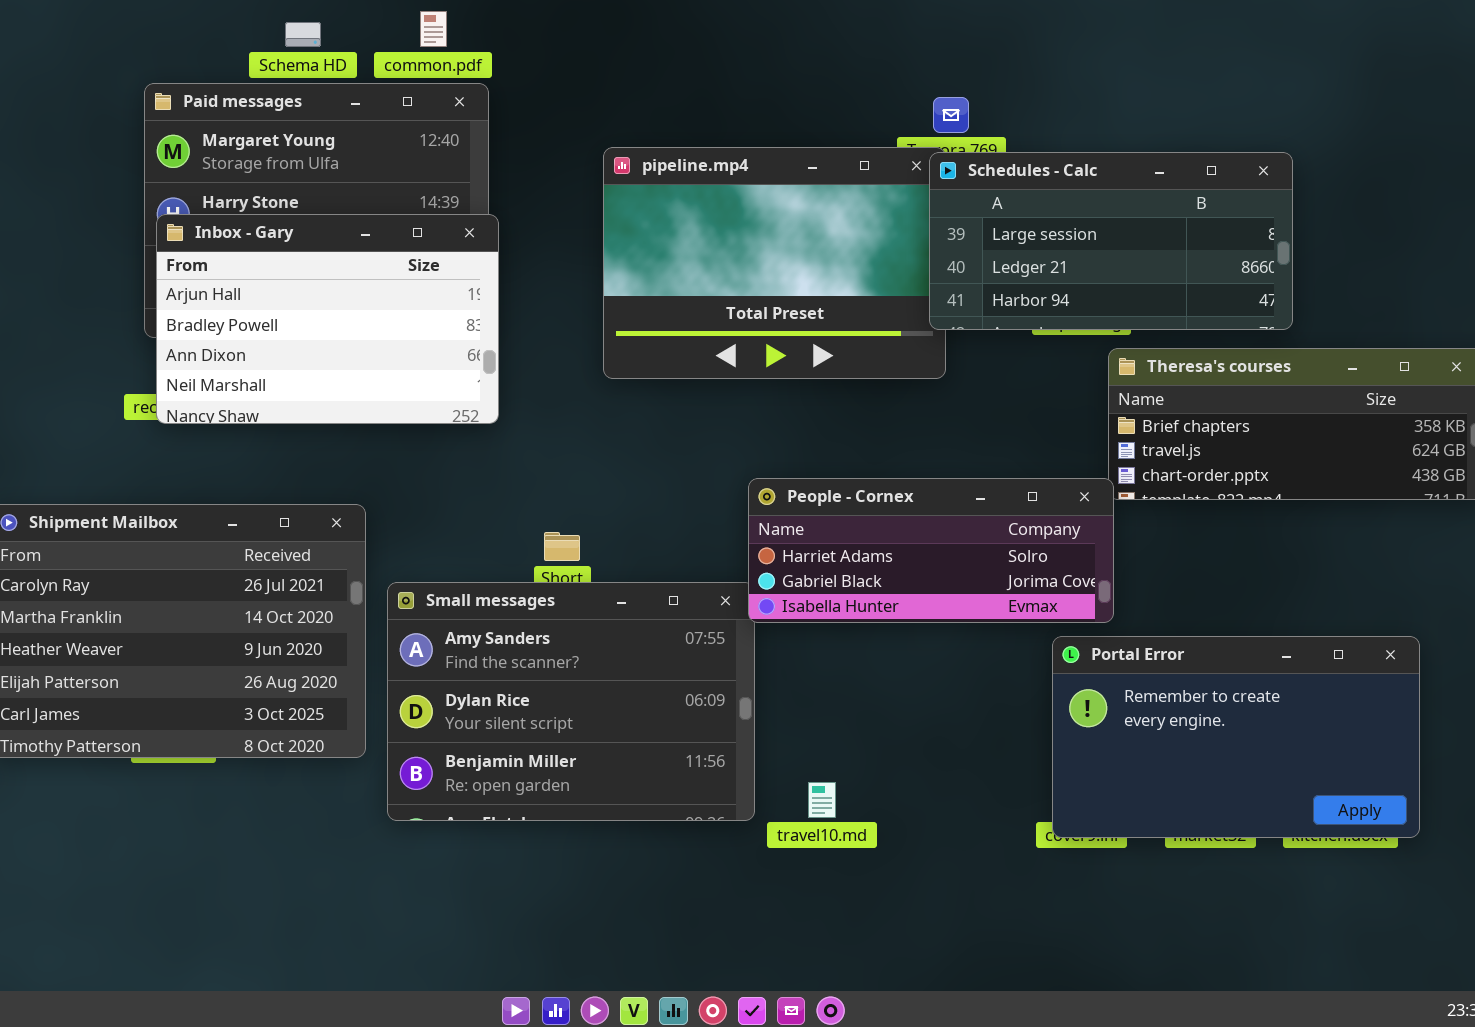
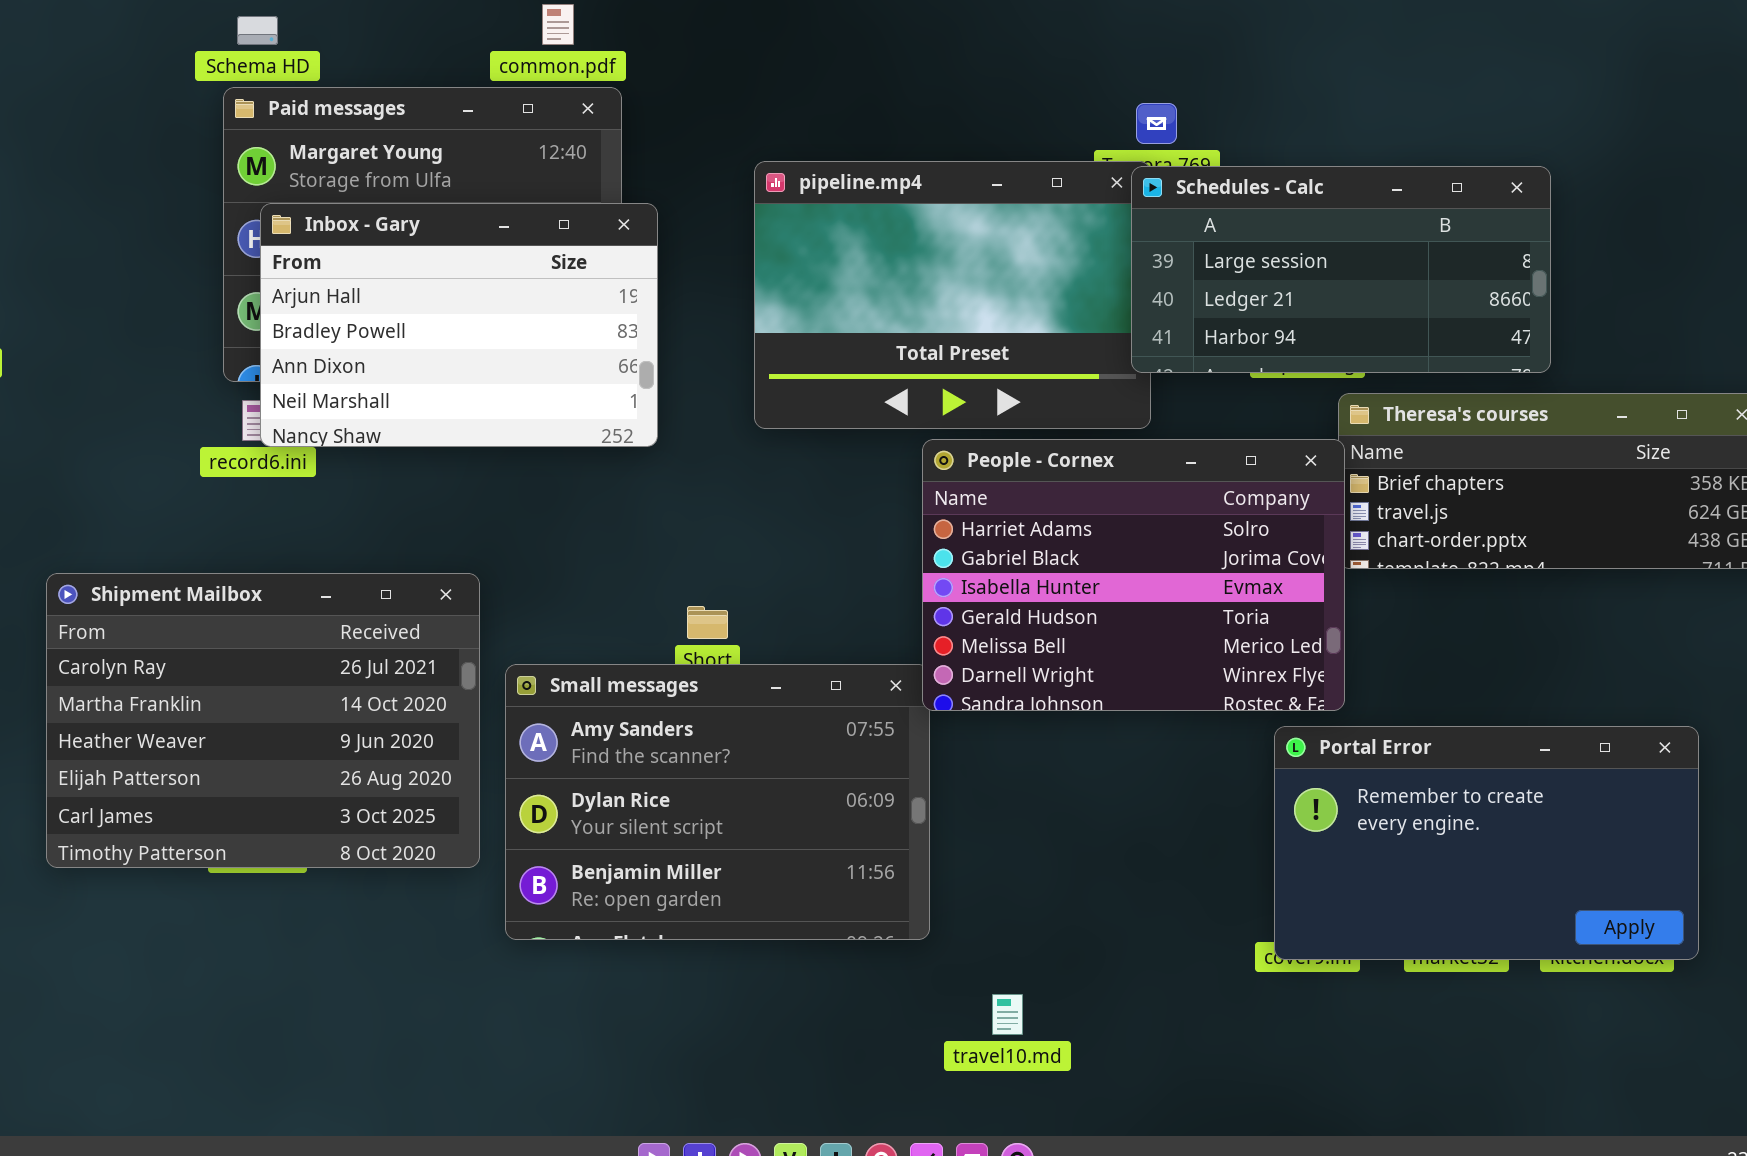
Schema HD: [285,22,321,47] -> [237,16,278,45], moved
Inbox - Gary: [156,214,499,424] -> [260,203,658,447], moved
People - Cornex: [748,478,1114,623] -> [922,439,1345,711], resized
travel10.md: [808,782,836,818] -> [992,994,1023,1035], moved

